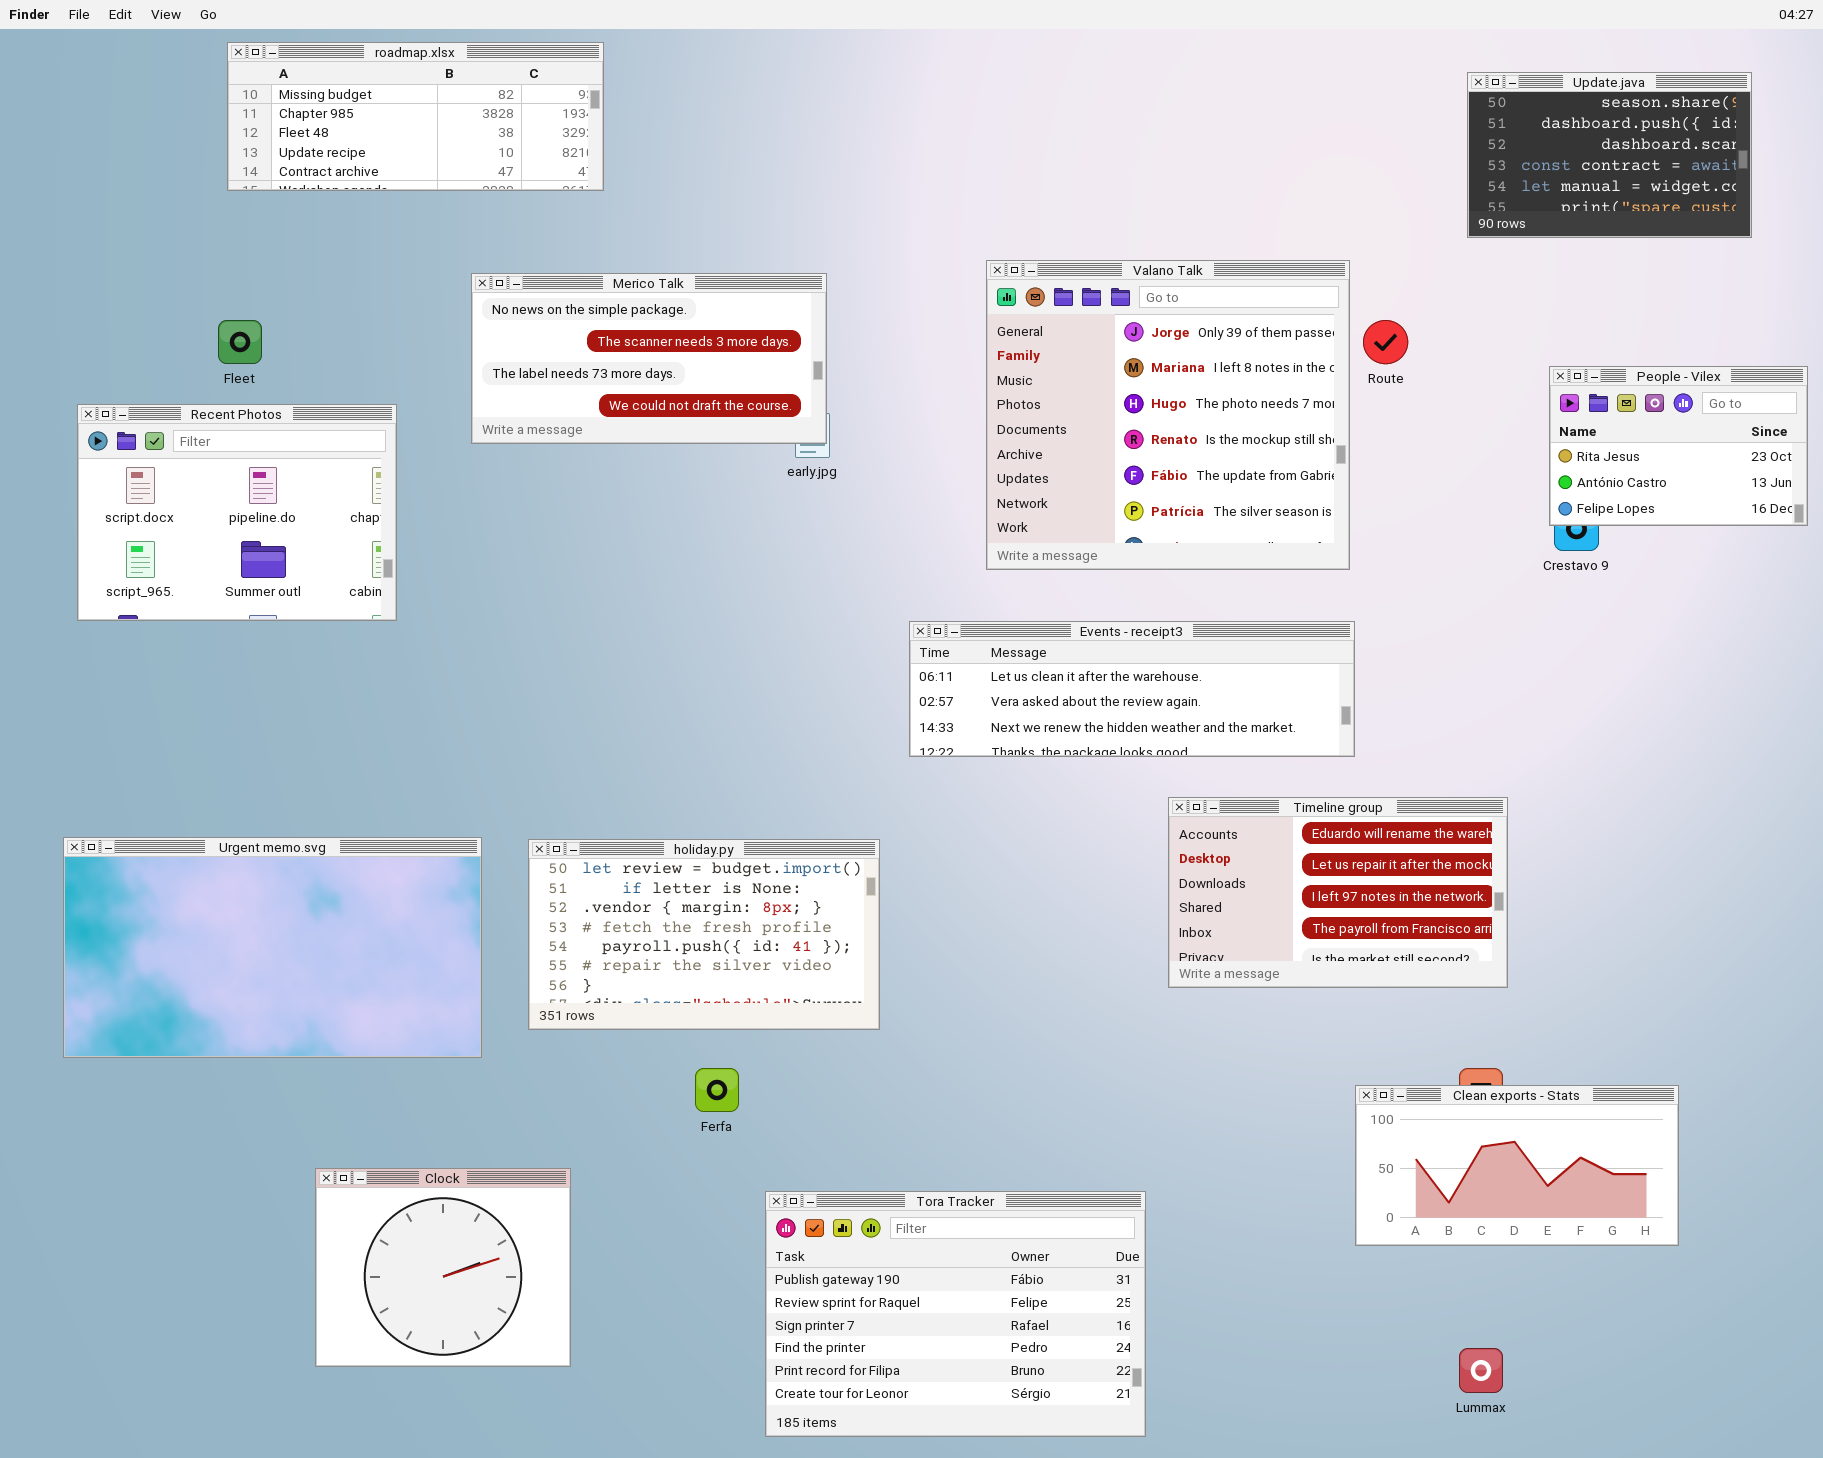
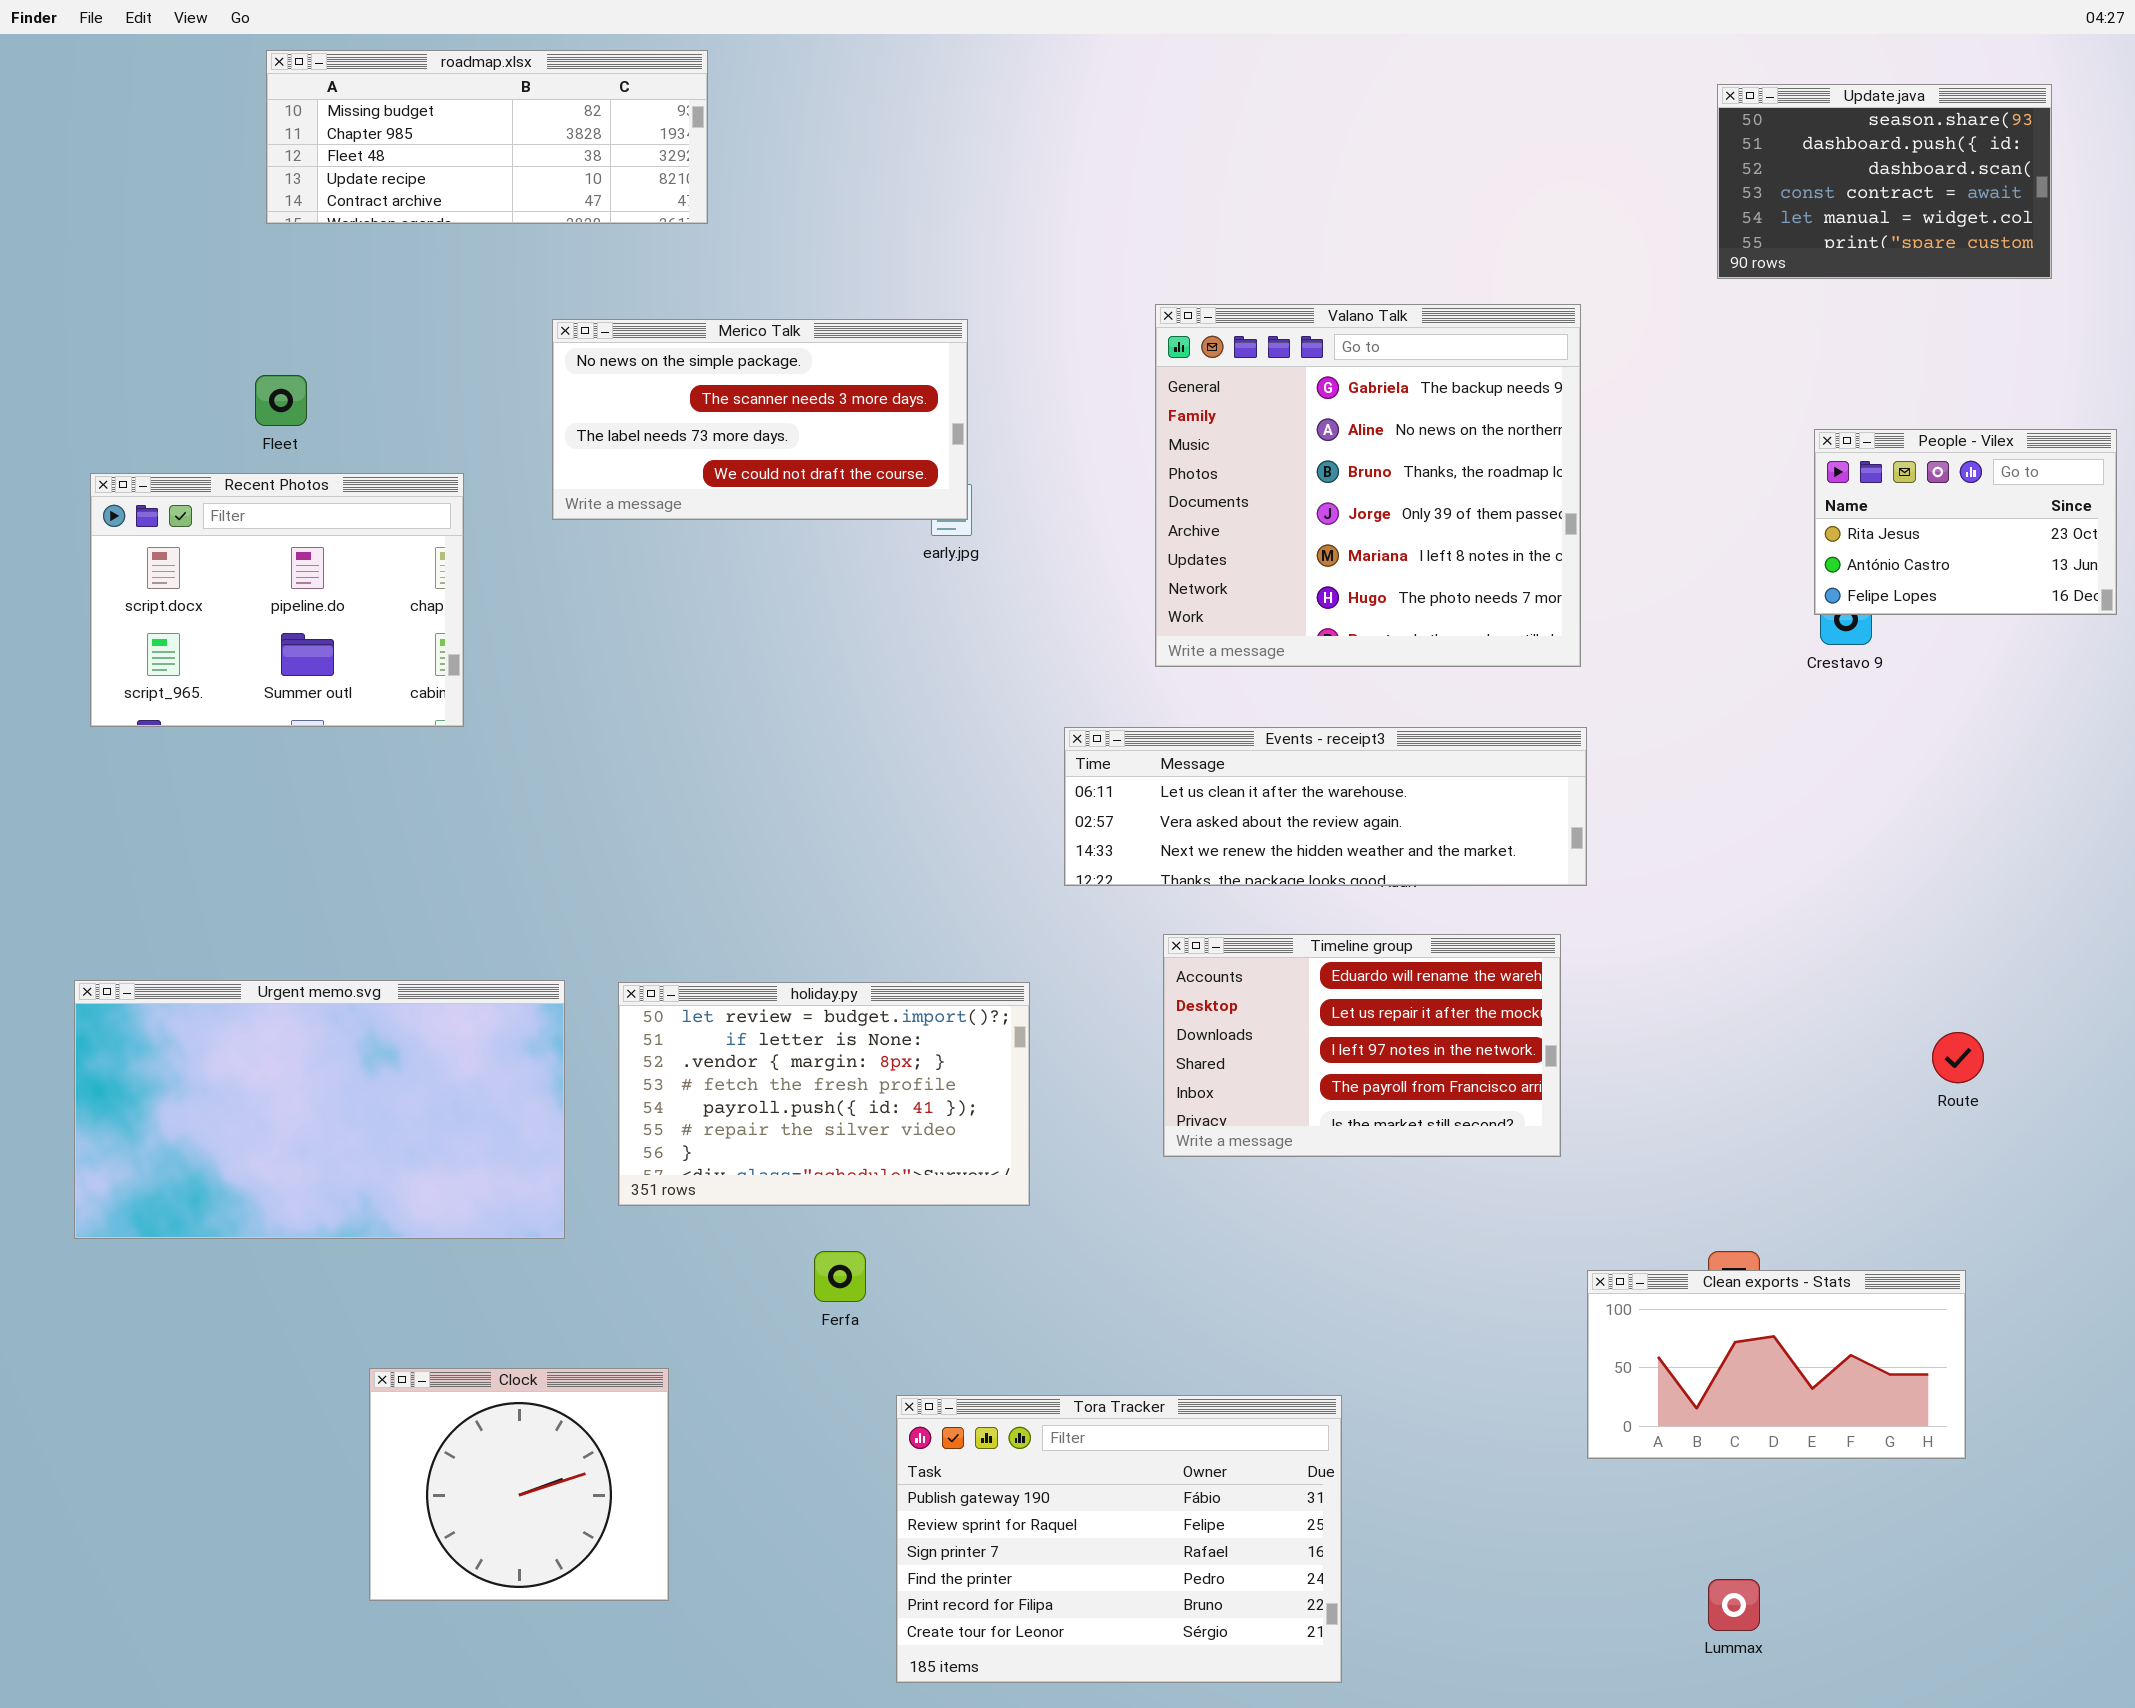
Valano Talk: [986,260,1350,570] -> [1155,304,1581,667], scrolled up 3 rows
Route: [1363,320,1408,364] -> [1932,1032,1984,1083], moved
Timeline group: [1168,797,1508,988] -> [1163,934,1561,1157], moved

